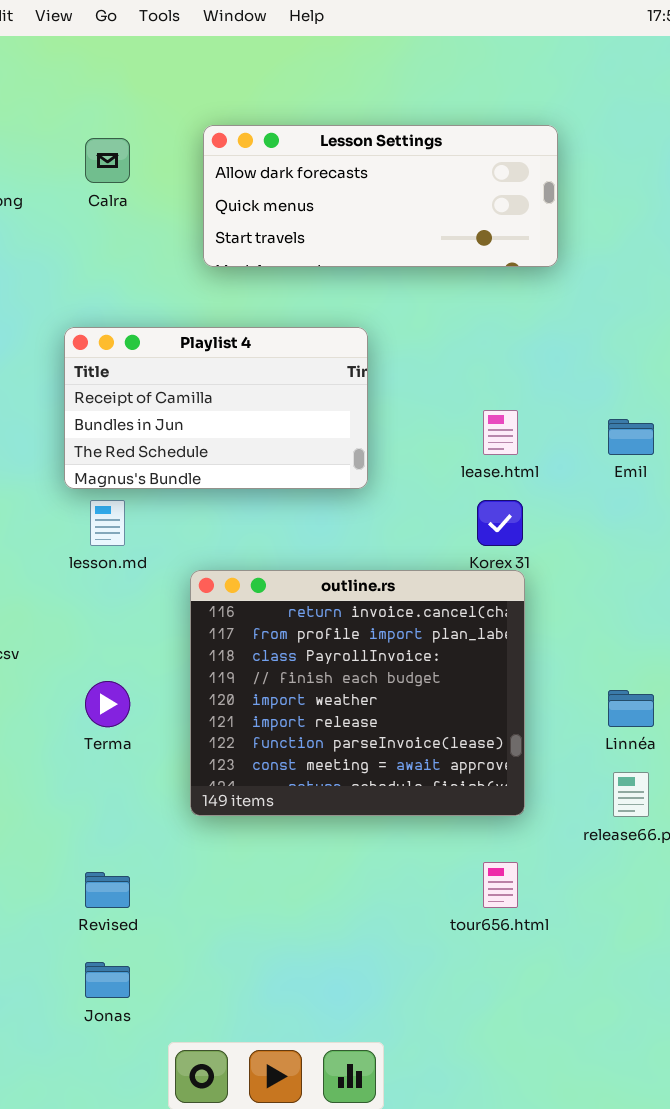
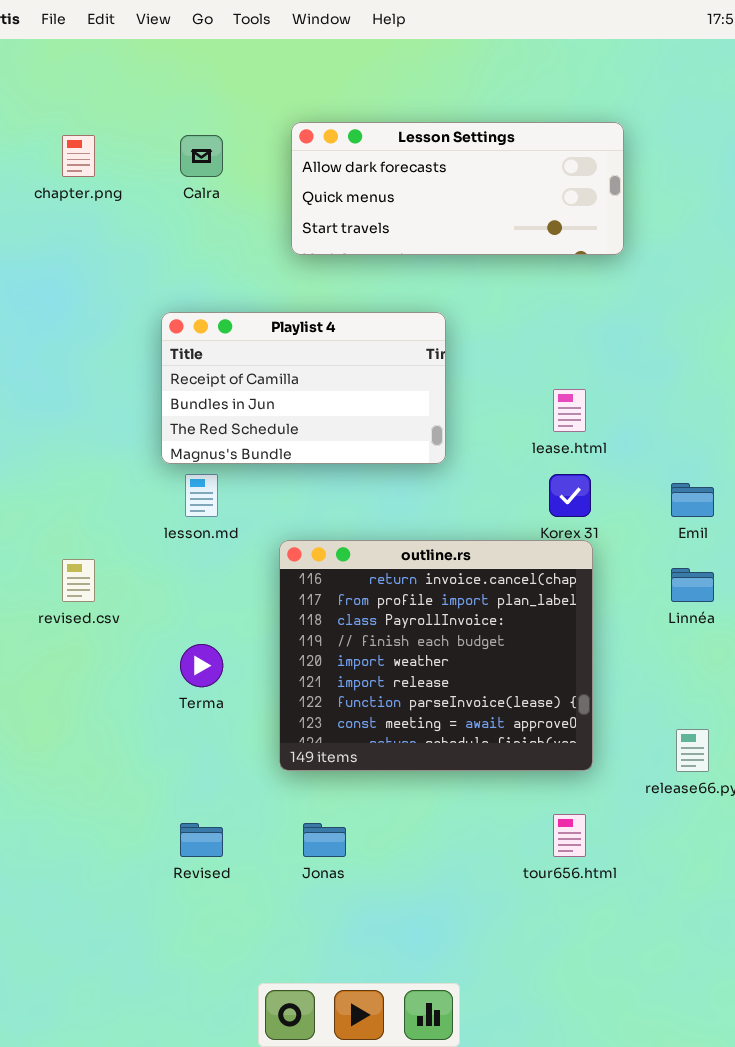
Emil: [608,419,654,455] -> [671,483,714,517], moved
Linnéa: [608,690,654,727] -> [671,568,714,602], moved
Jonas: [85,962,130,998] -> [303,823,346,857], moved

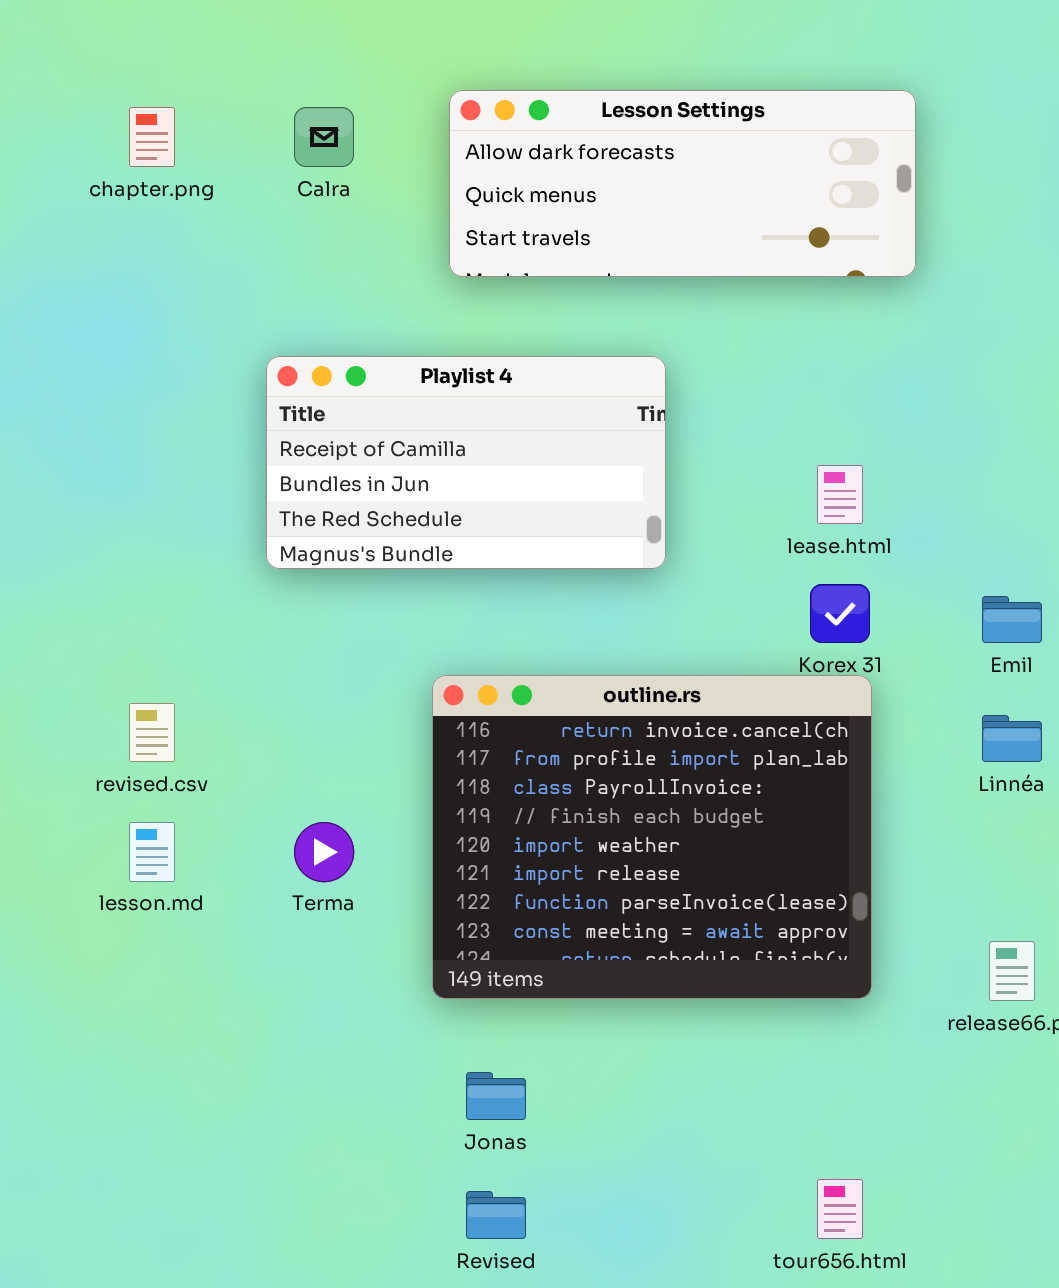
lesson.md: [185,474,218,517] -> [129,822,175,882], moved
tour656.html: [553,814,586,857] -> [817,1179,863,1239], moved
Revised: [180,823,223,857] -> [466,1191,526,1239], moved

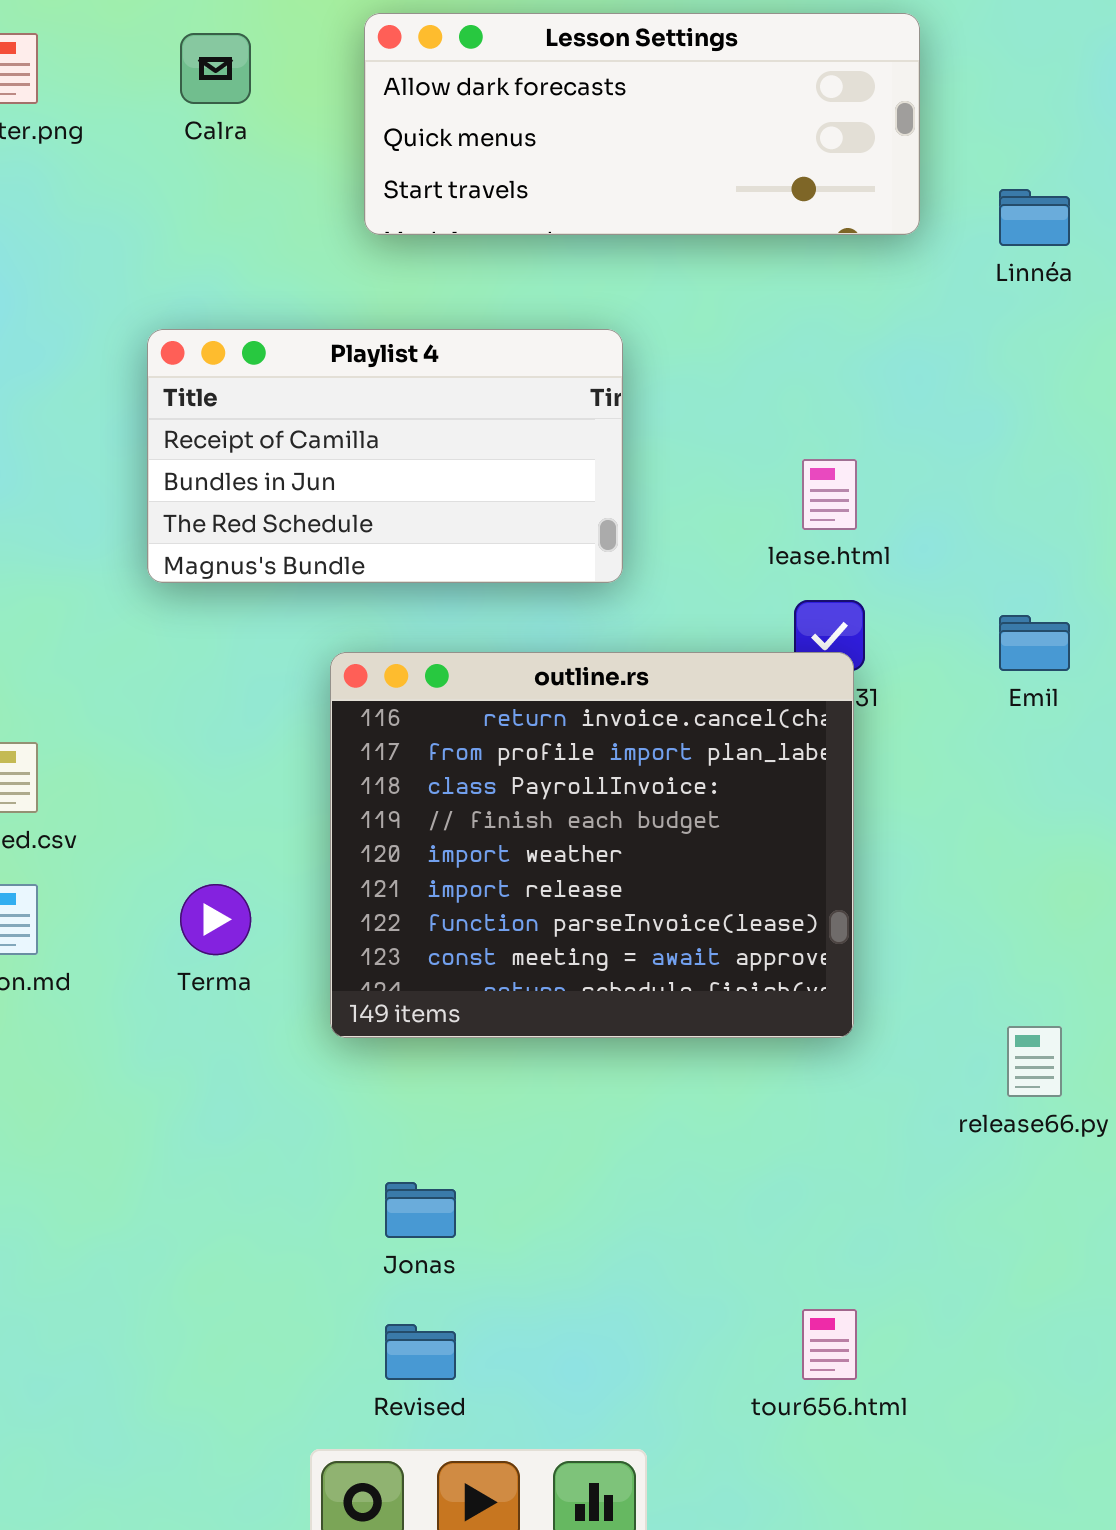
outline.rs: [432,675,872,999] -> [330,652,854,1038], moved
Linnéa: [982,715,1042,762] -> [999,189,1070,246], moved

